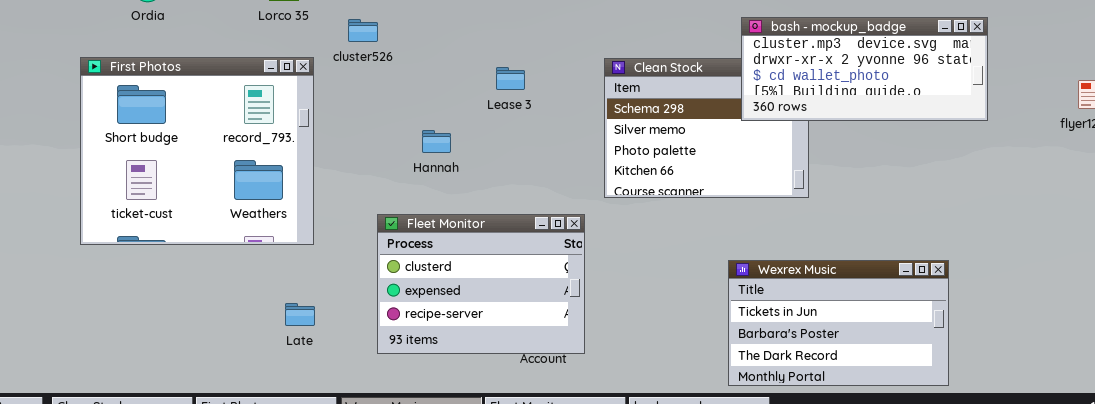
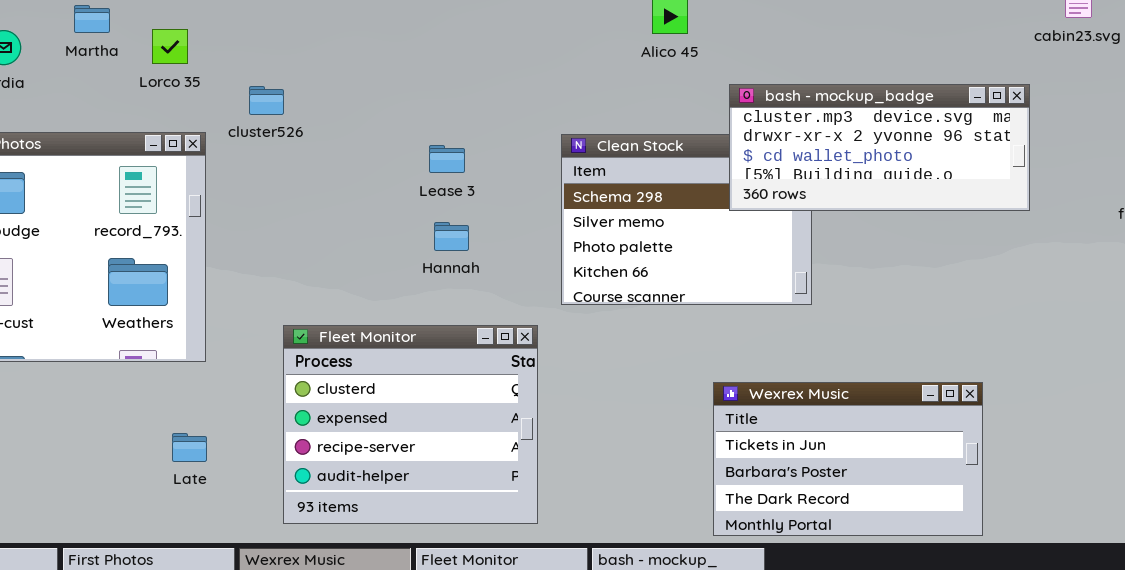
Hannah: [422,130,451,153] -> [434,222,469,251], moved
Fleet Monitor: [377,214,585,354] -> [283,325,538,524], resized

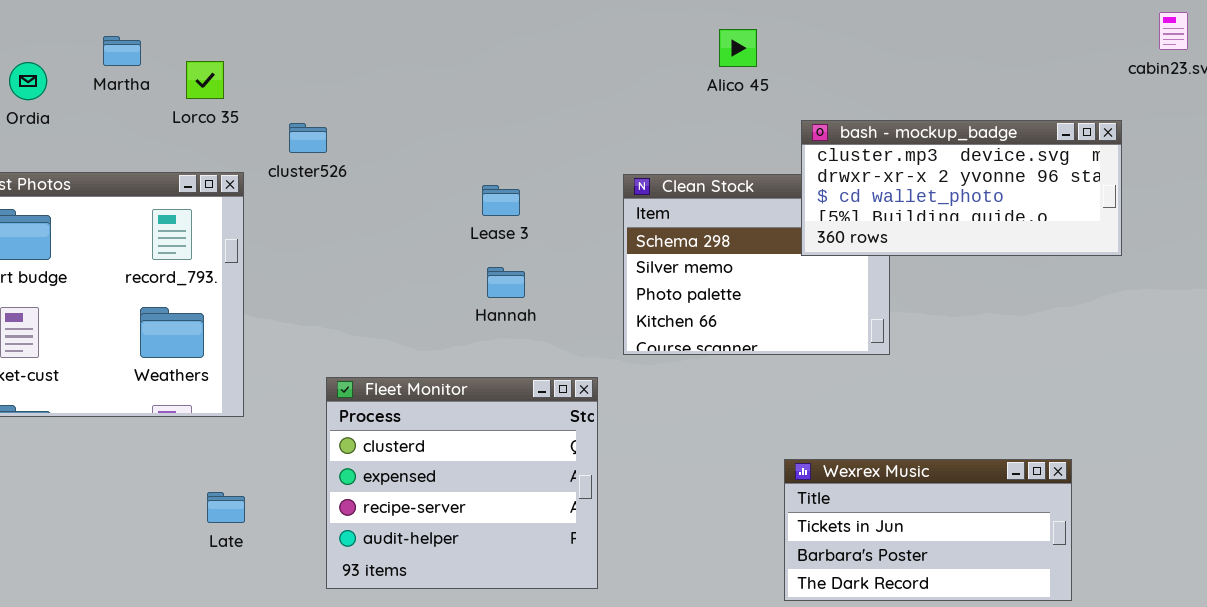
Wexrex Music: [713,382,983,536] -> [784,459,1072,601], resized

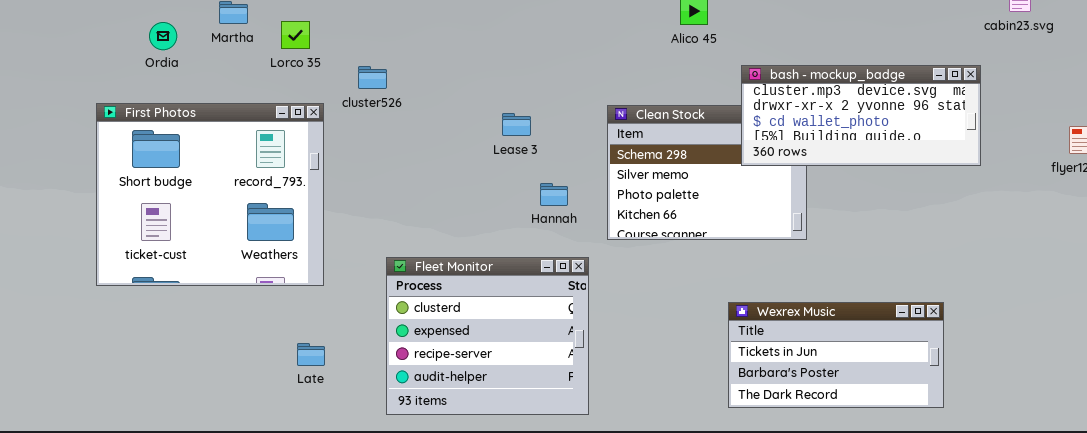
Hannah: [487,267,525,298] -> [540,183,568,206], moved
Wexrex Music: [784,459,1072,601] -> [728,302,944,408], moved

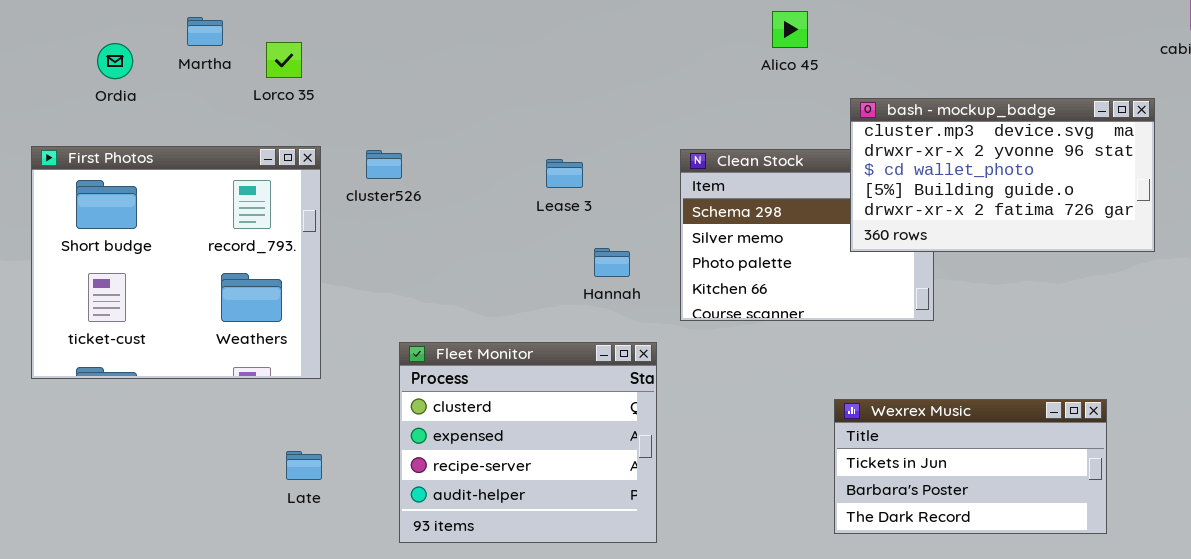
bash - mockup_badge: [741,65,981,166] -> [850,98,1155,252], resized
cluster526: [358,66,387,89] -> [366,150,402,179], moved

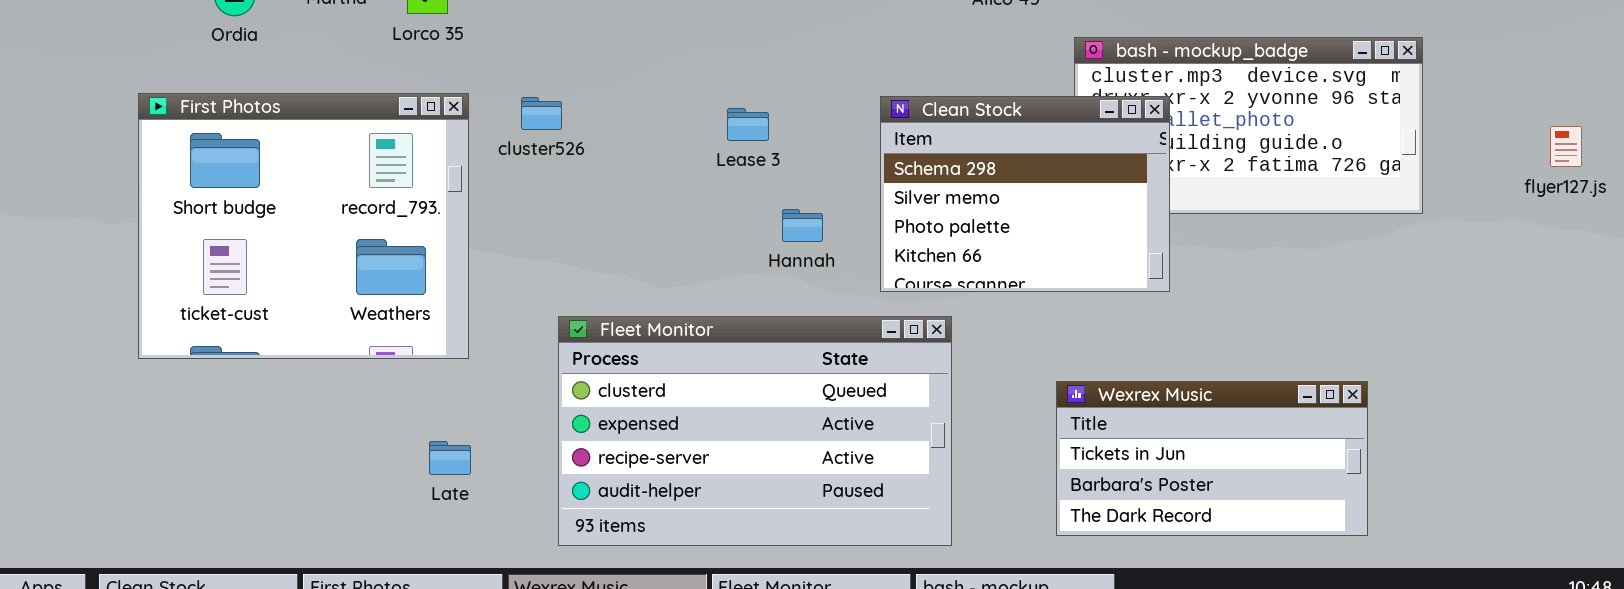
Clean Stock: [680,149,934,321] -> [880,96,1170,292], raised
Fleet Monitor: [399,342,657,543] -> [558,316,952,546], resized

